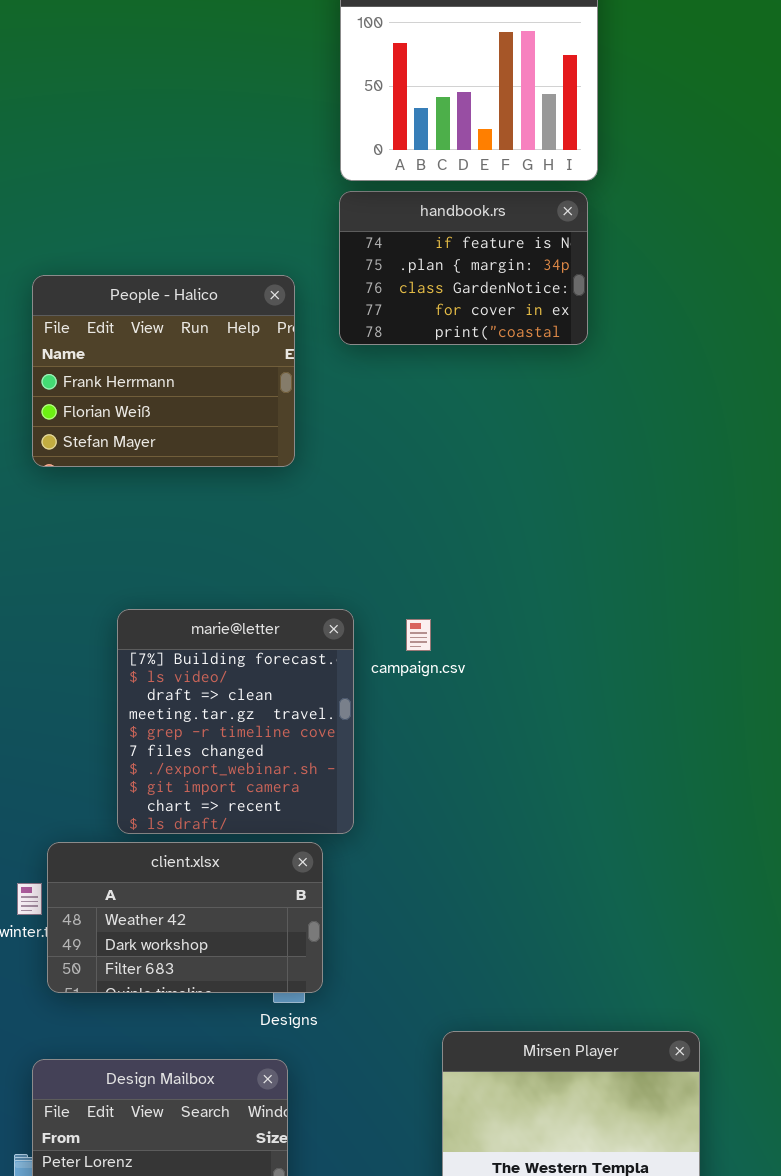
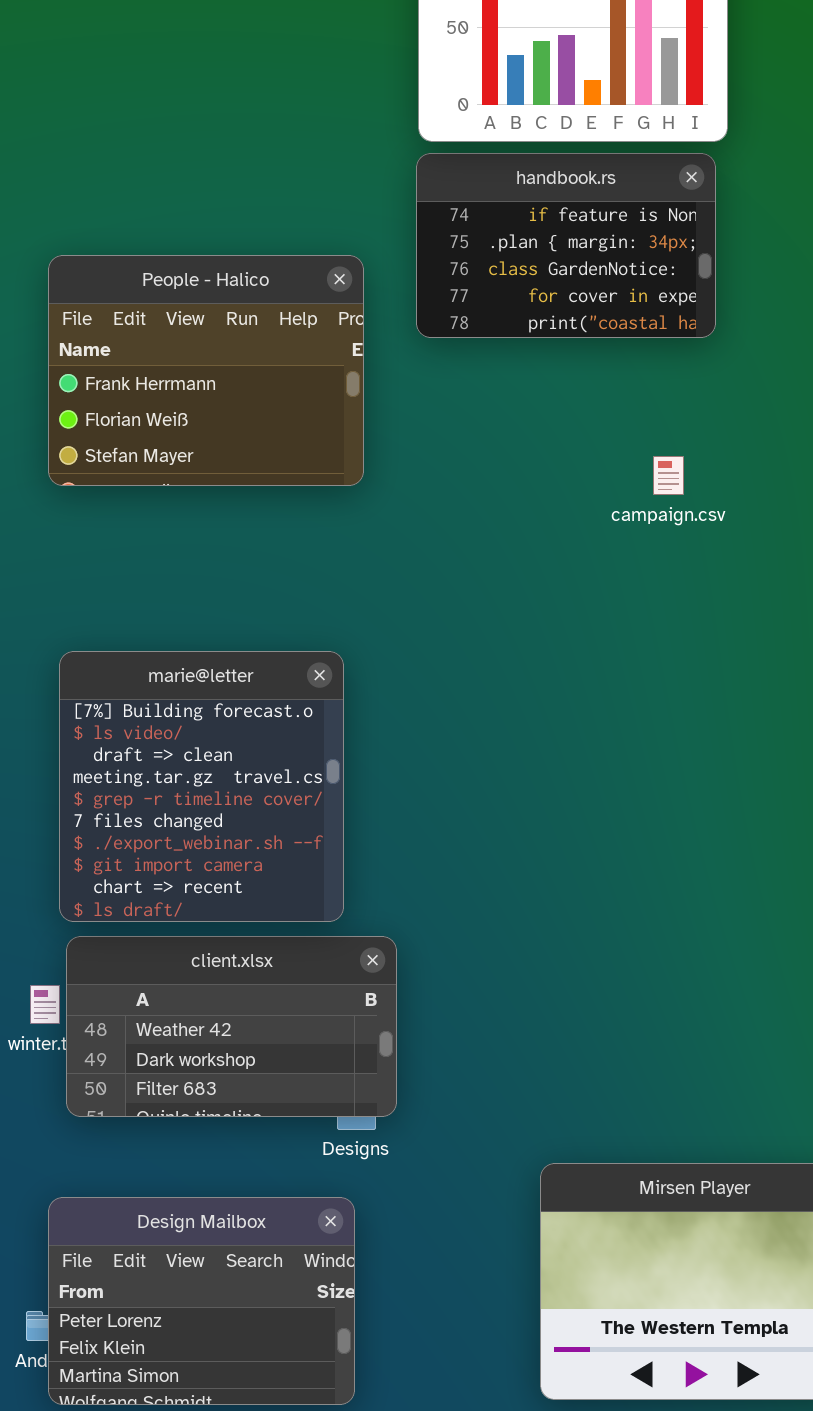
marie@letter: [117,609,354,834] -> [59,651,344,922], moved
campaign.csv: [406,619,431,651] -> [653,456,684,495], moved

